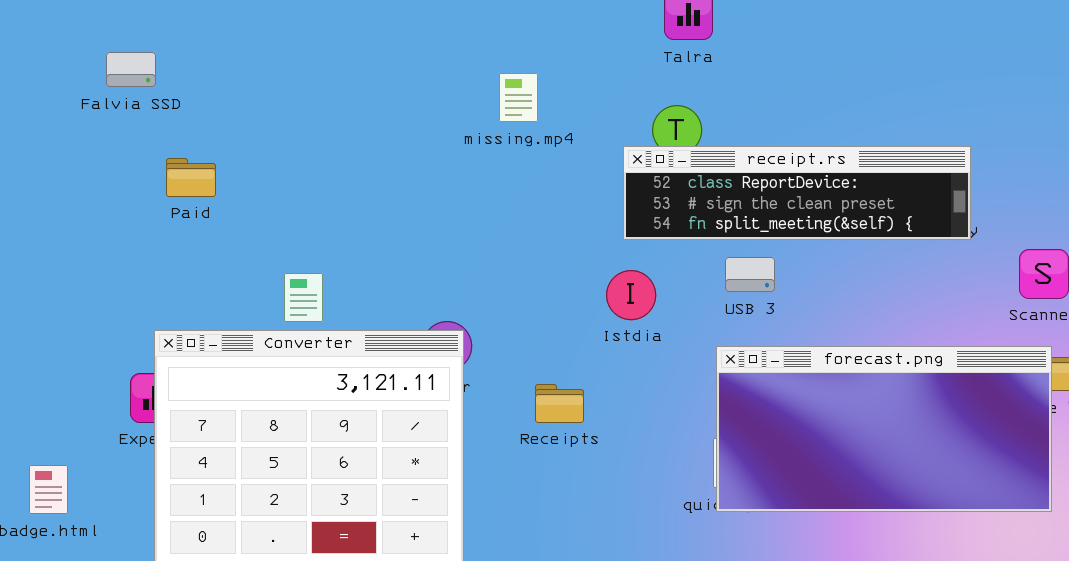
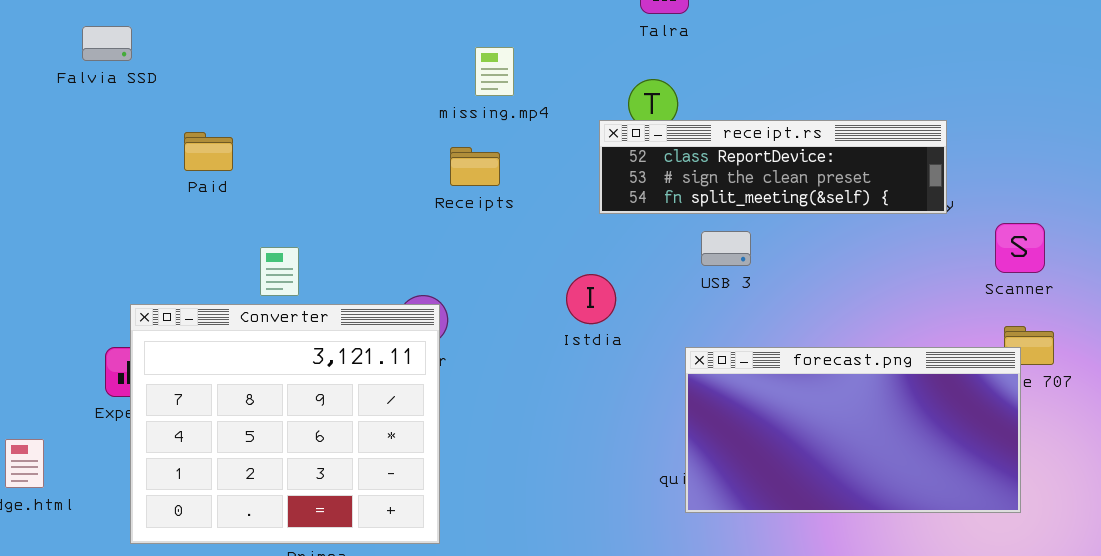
Paid: [166,158,216,197] -> [184,132,233,171], moved
Istdia: [606,270,656,320] -> [566,274,616,324], moved
forecast.png: [716,346,1052,512] -> [685,347,1021,513], moved
Receipts: [535,384,584,423] -> [450,147,500,186], moved

